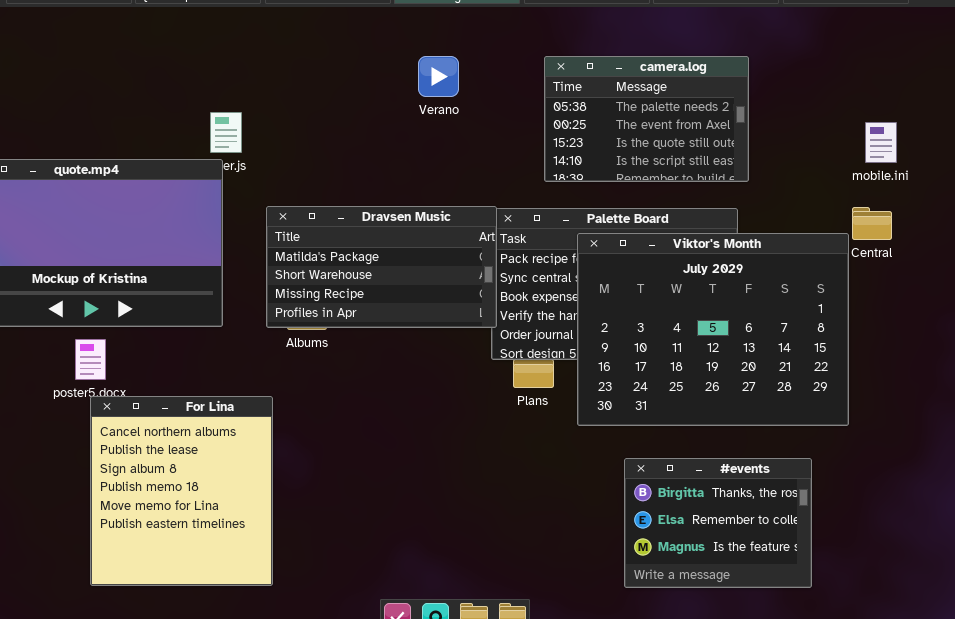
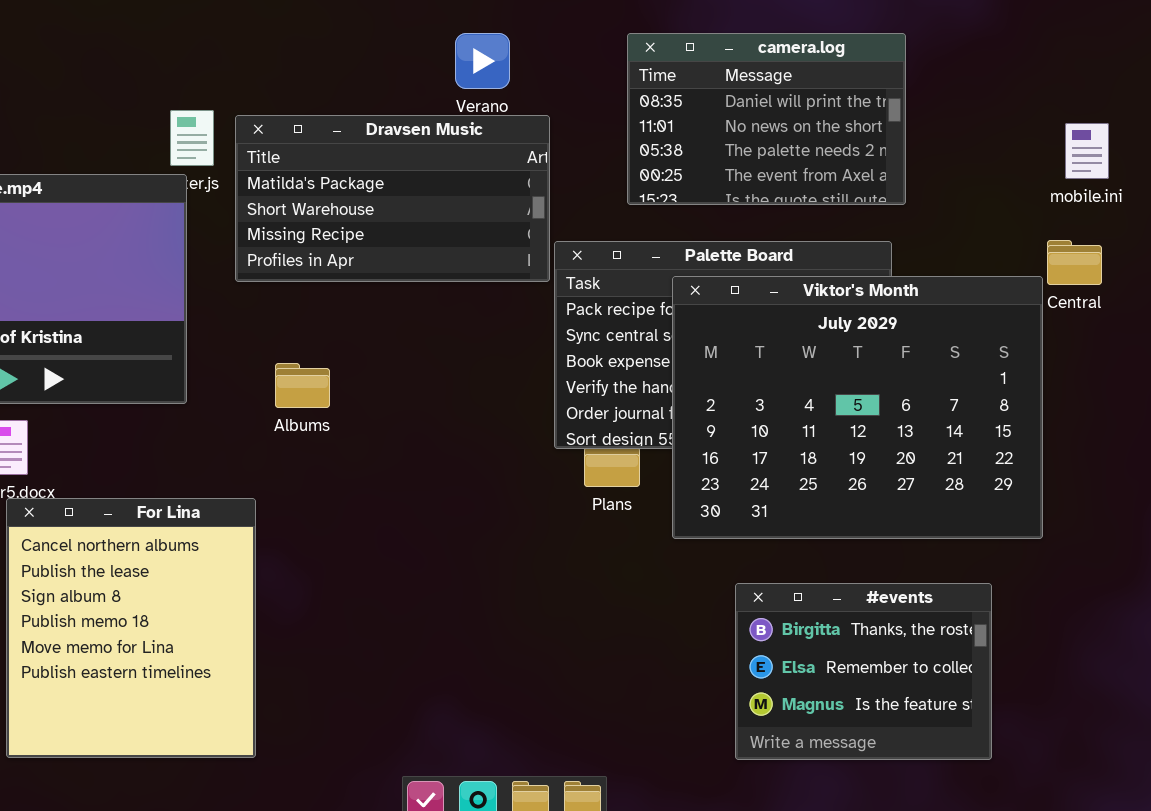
camera.log: [544,56,749,182] -> [627,33,906,205], scrolled up 2 rows
Dravsen Music: [266,206,497,328] -> [235,115,550,282], moved

